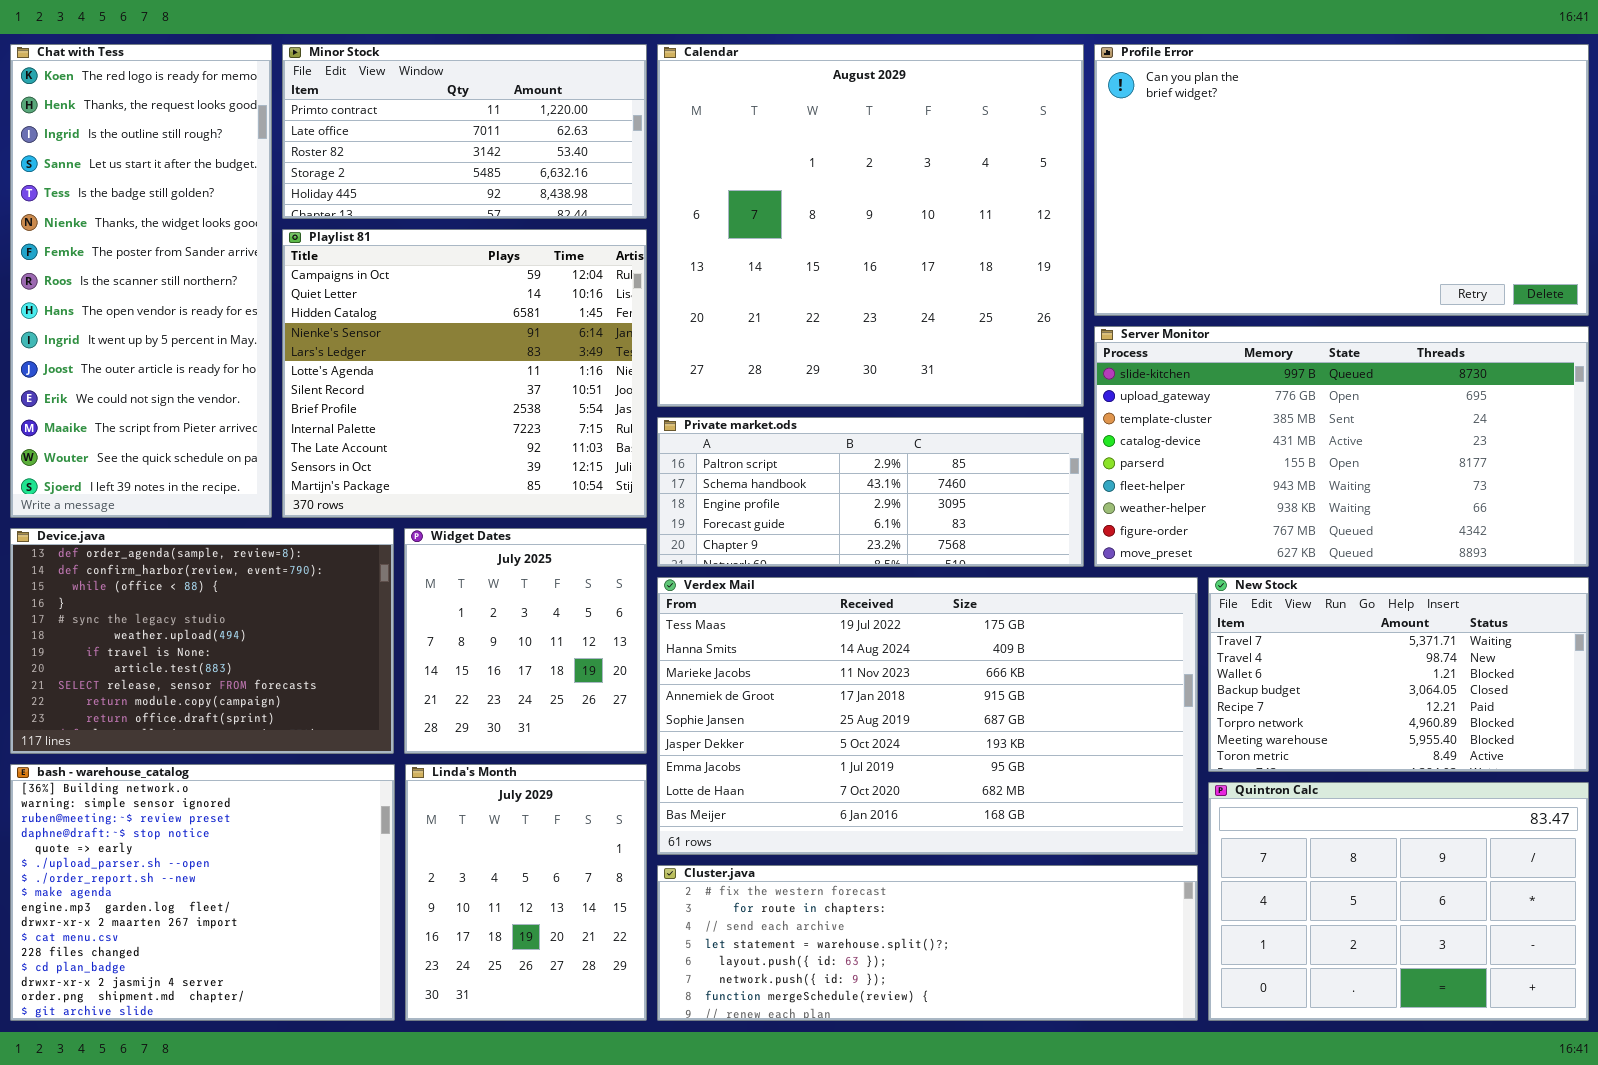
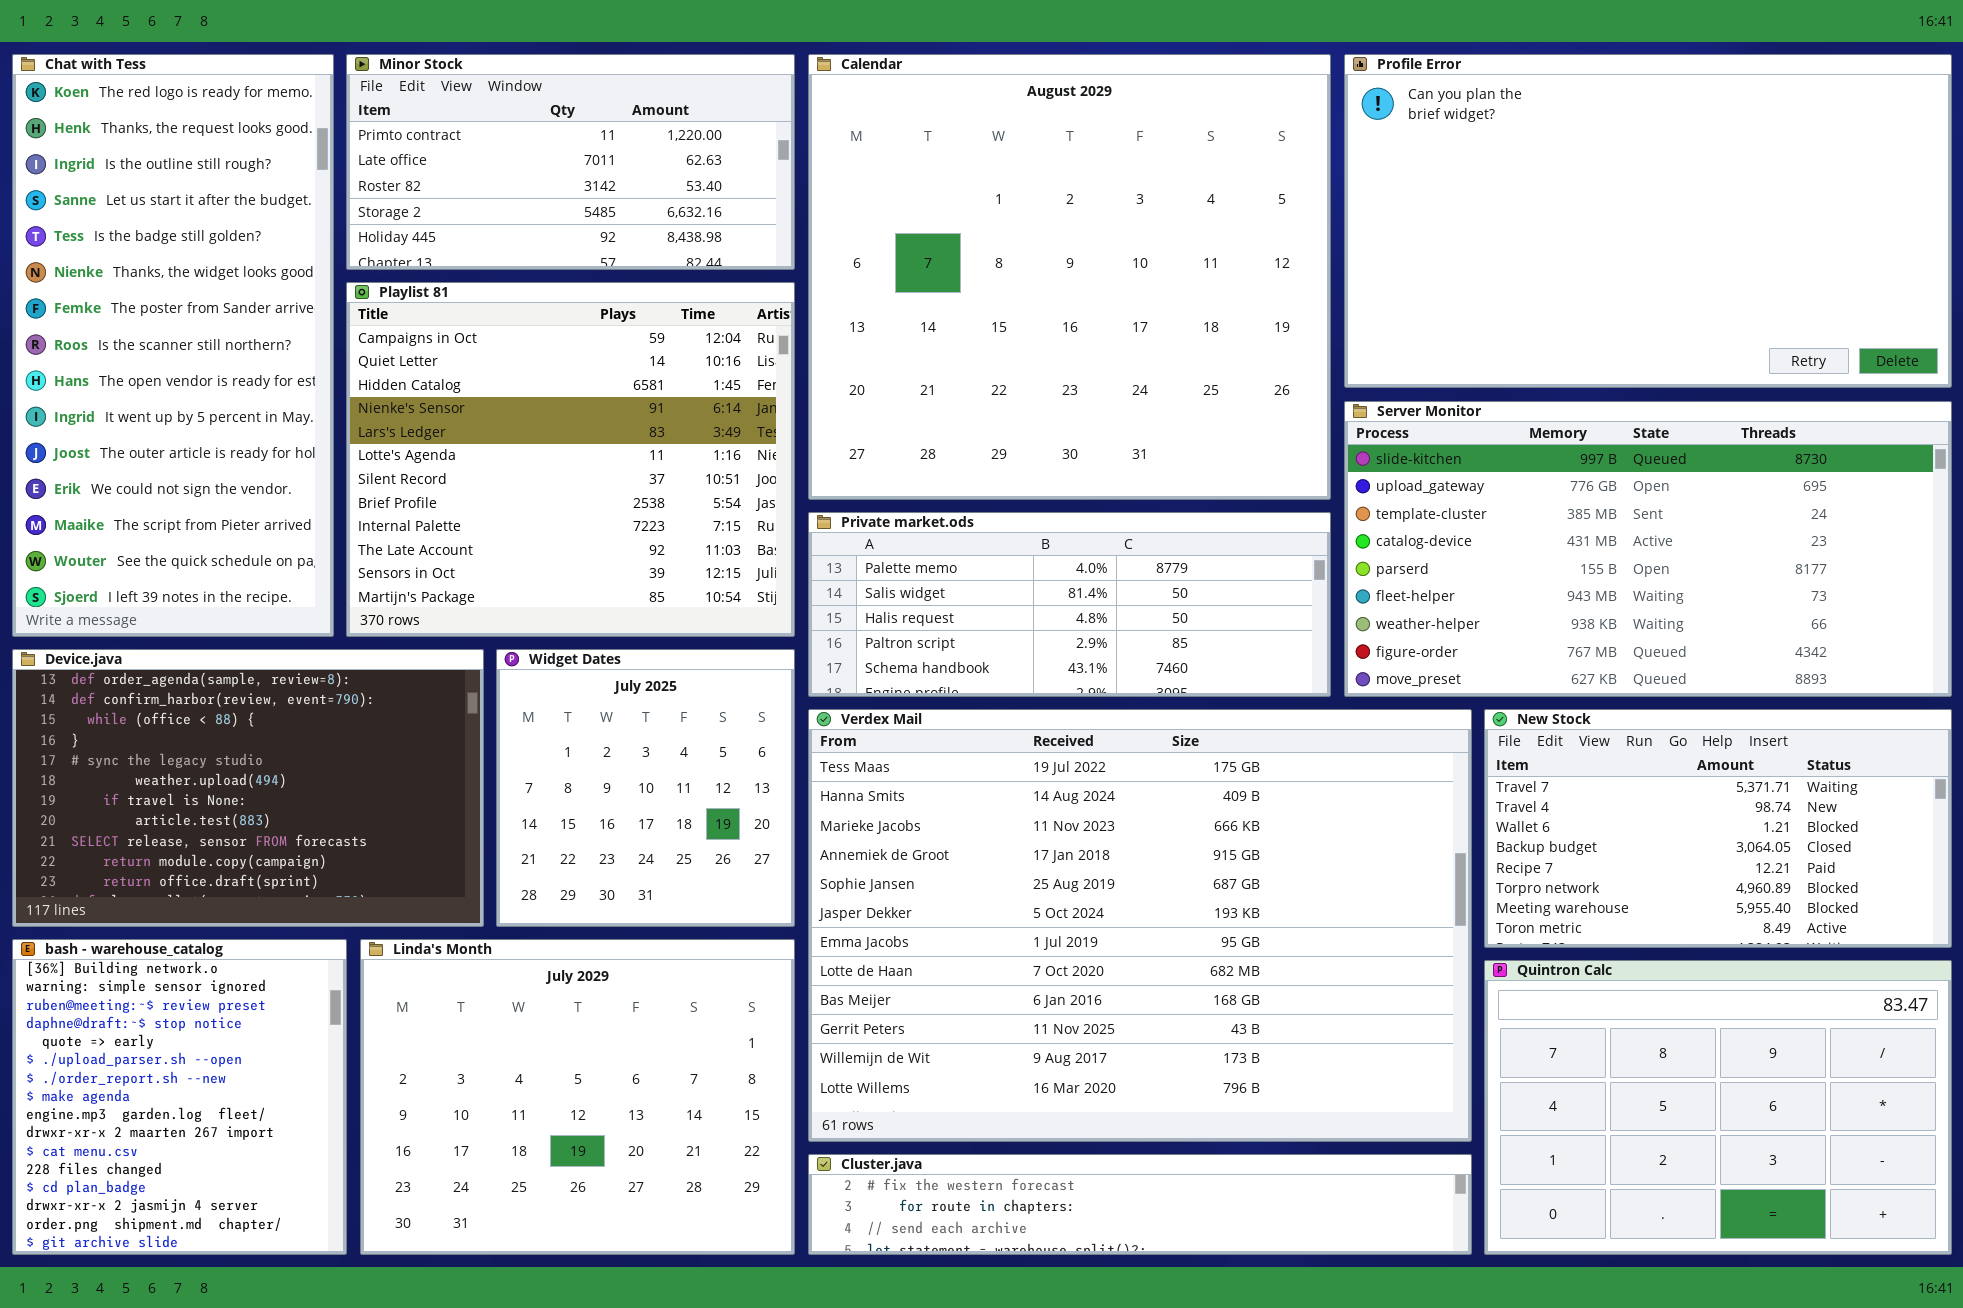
Private market.ods: [657,417,1084,567] -> [808,512,1331,697], scrolled up 3 rows
Verdex Mail: [657,577,1198,855] -> [808,709,1472,1142], resized
bash - warehouse_catalog: [10,764,395,1021] -> [12,939,347,1255], resized
Linda's Month: [405,764,647,1021] -> [360,939,795,1255], resized
Cluster.java: [657,865,1198,1021] -> [808,1154,1472,1255], resized

